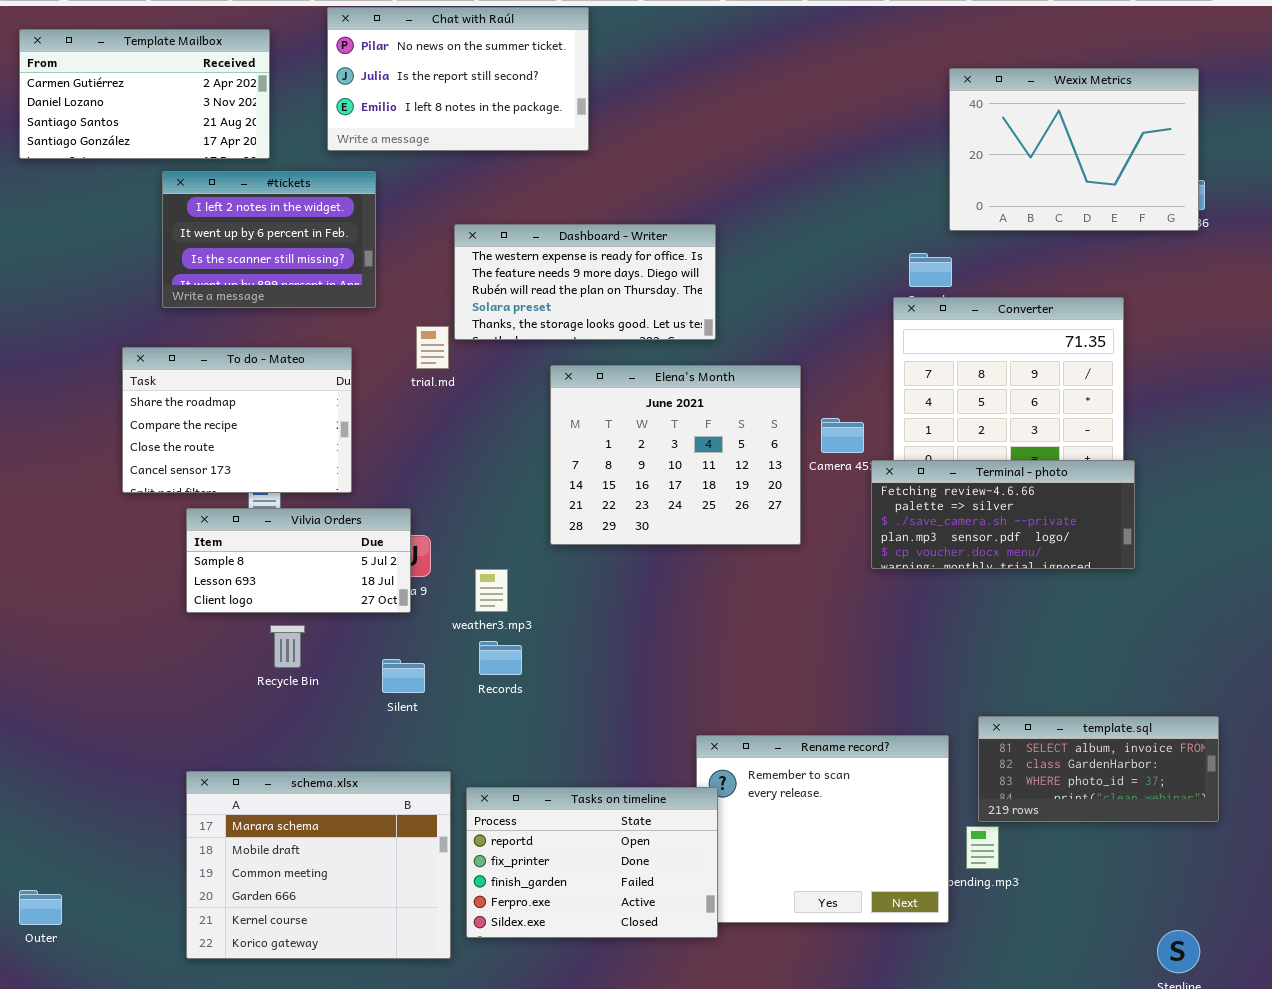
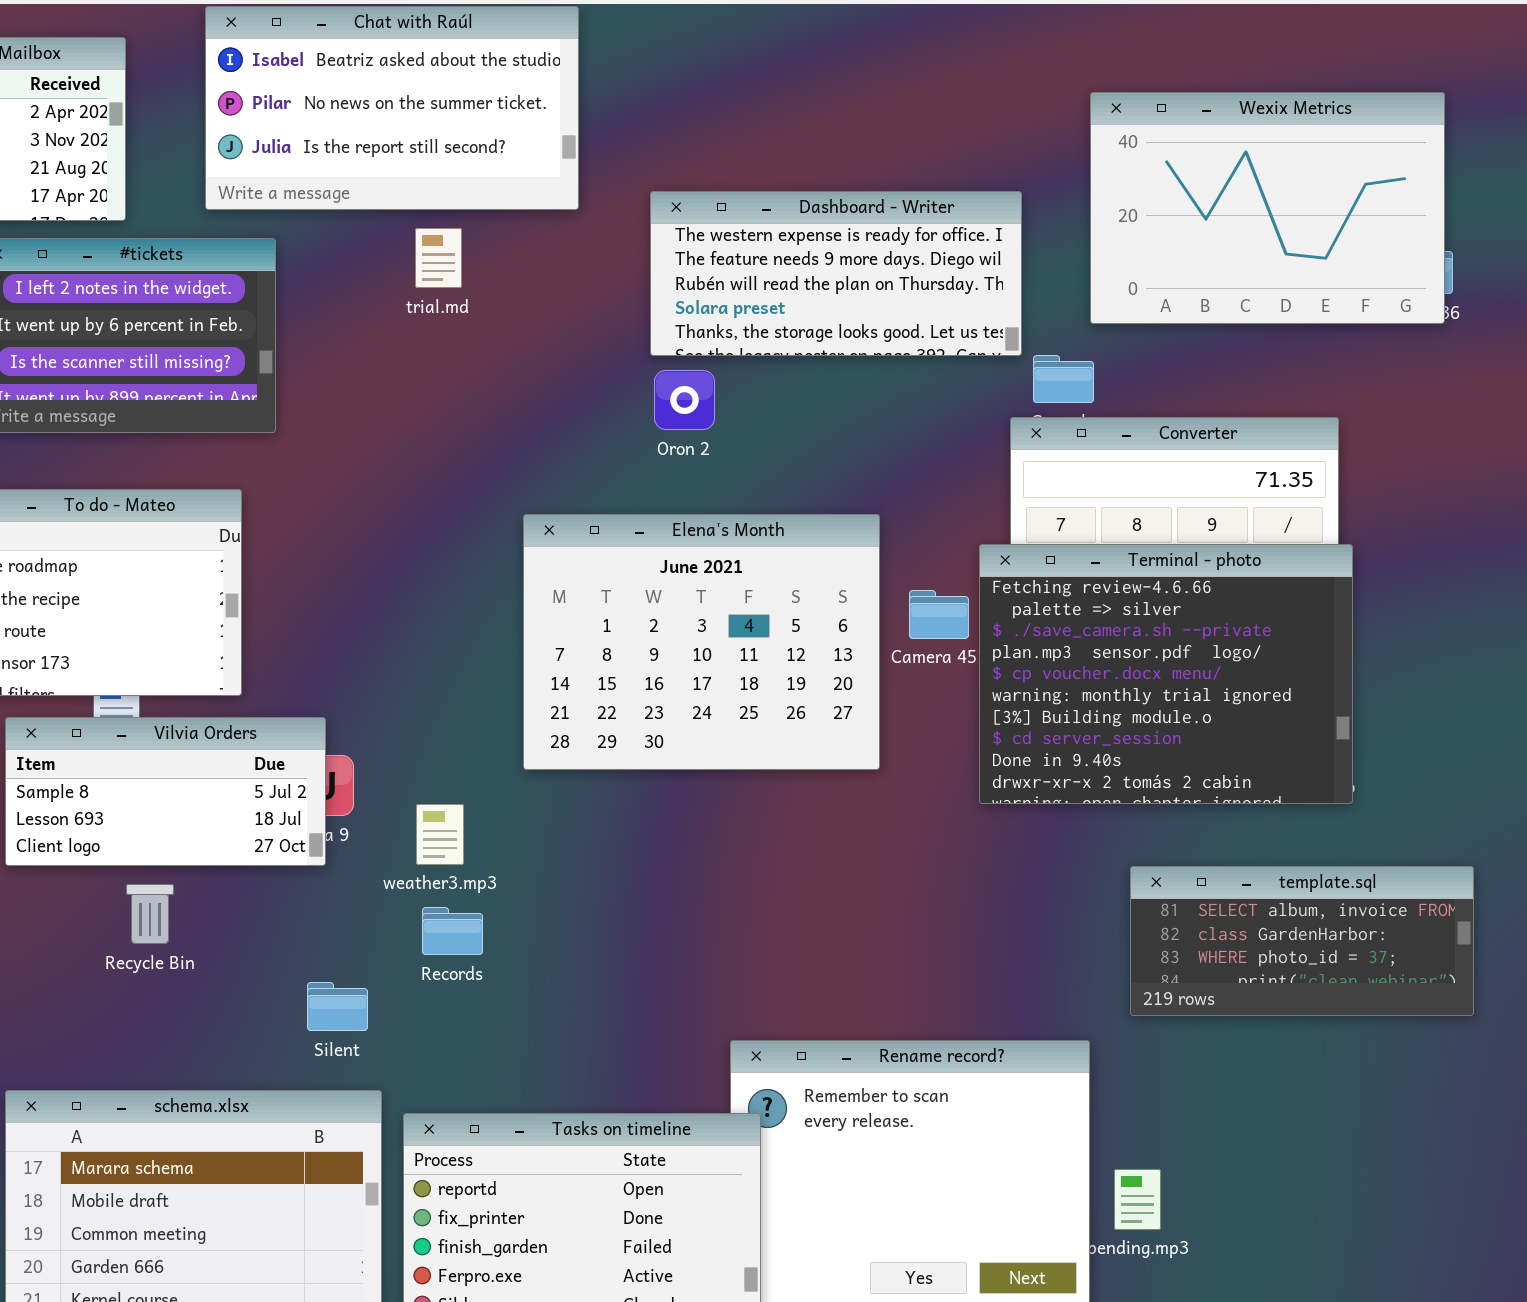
Chat with Raúl: [327,7,589,151] -> [205,6,579,210], scrolled up 1 row
Dashboard - Writer: [454,224,716,340] -> [650,191,1022,356], moved
trial.md: [416,326,449,369] -> [415,228,462,288], moved
Terminal - photo: [871,460,1135,569] -> [979,544,1353,804], resized
Silent: [382,659,425,693] -> [307,982,368,1031], moved
template.sql: [978,716,1219,822] -> [1130,866,1474,1016], moved

